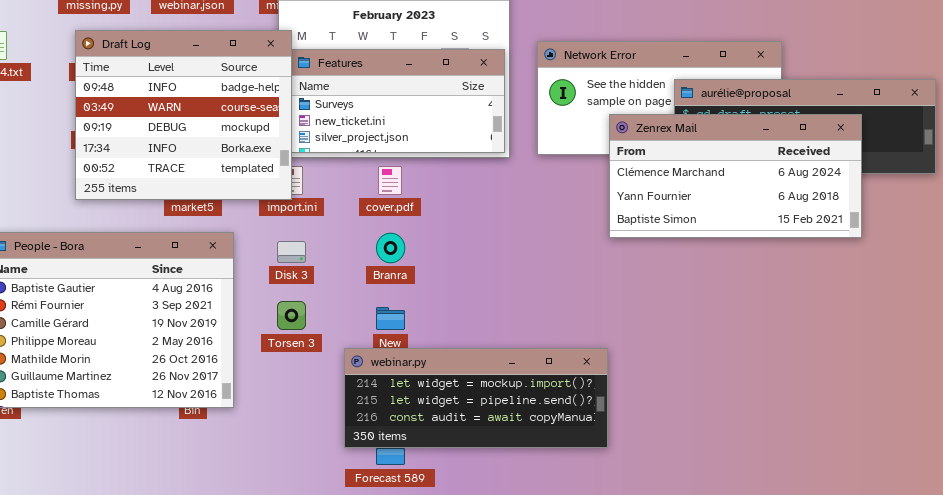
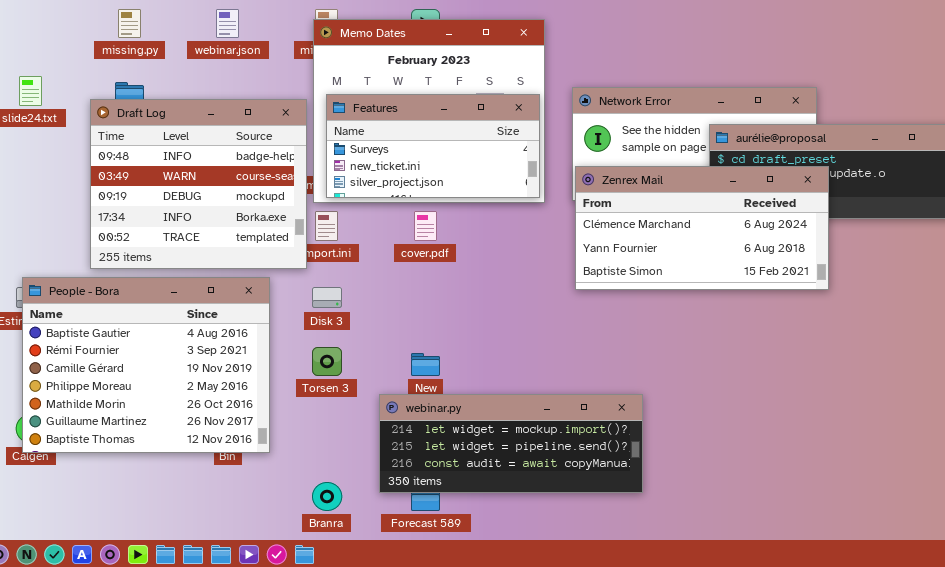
Draft Log: [75,30,292,200] -> [90,99,307,269], moved
Zenrex Mail: [609,114,862,238] -> [575,166,829,290], moved
Branra: [376,233,405,263] -> [312,482,342,511], moved

